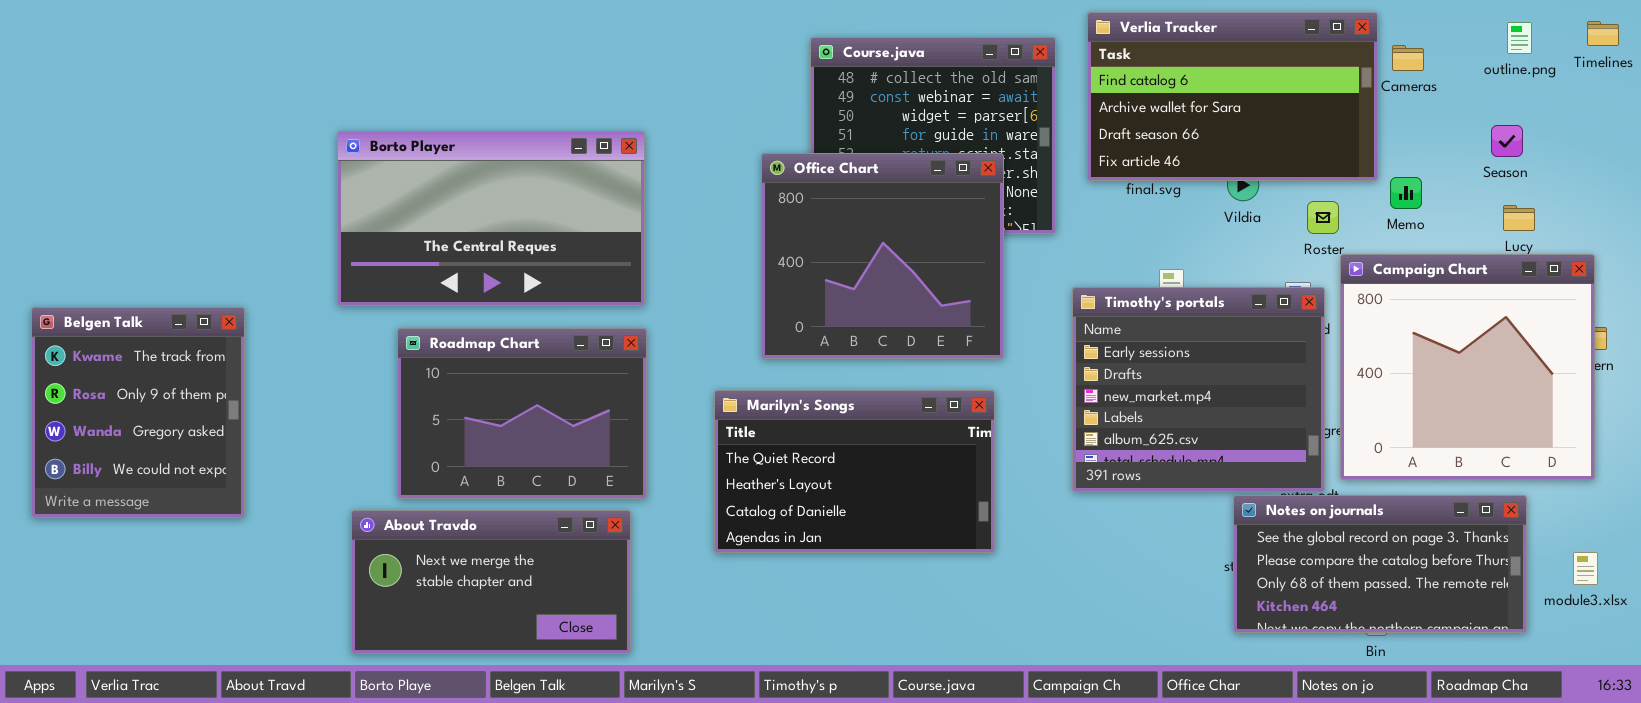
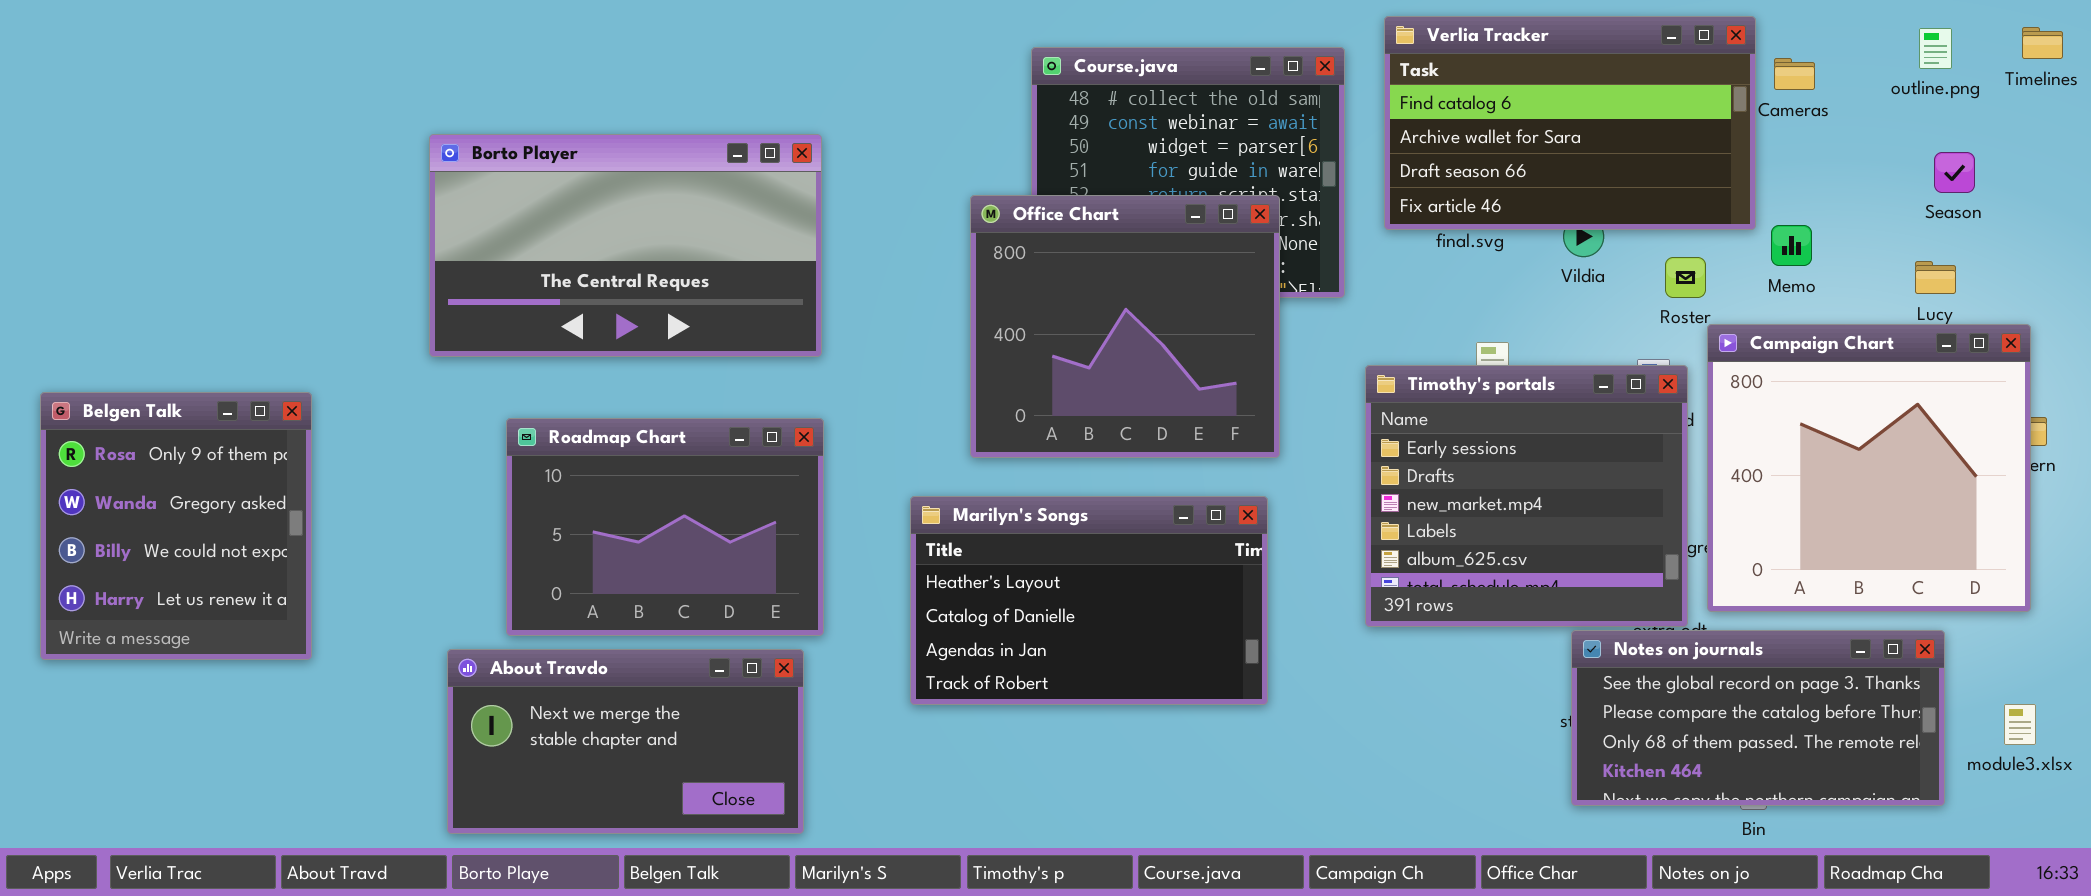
Season: [1491,125,1523,157] -> [1934,152,1975,193], moved
Borto Player: [337,131,645,306] -> [429,134,822,357], moved
Belgen Talk: [31,307,245,518] -> [40,392,312,660], scrolled down 1 row
Marilyn's Songs: [714,390,995,553] -> [910,496,1268,705], scrolled down 1 row

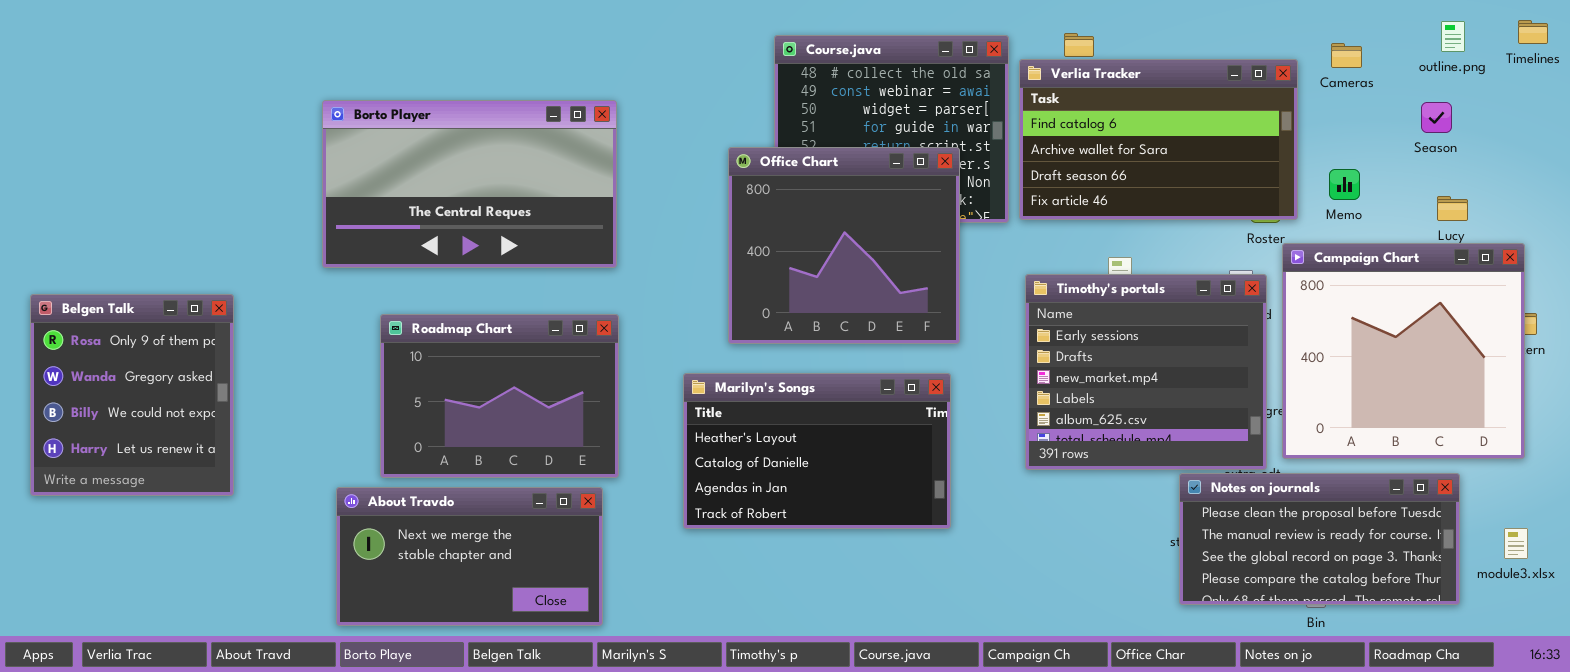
Verlia Tracker: [1384,16,1756,230] -> [1019,59,1298,220], moved
Season: [1934,152,1975,193] -> [1421,102,1452,133], moved
Notes on journals: [1571,630,1945,806] -> [1179,473,1460,605], scrolled up 2 rows

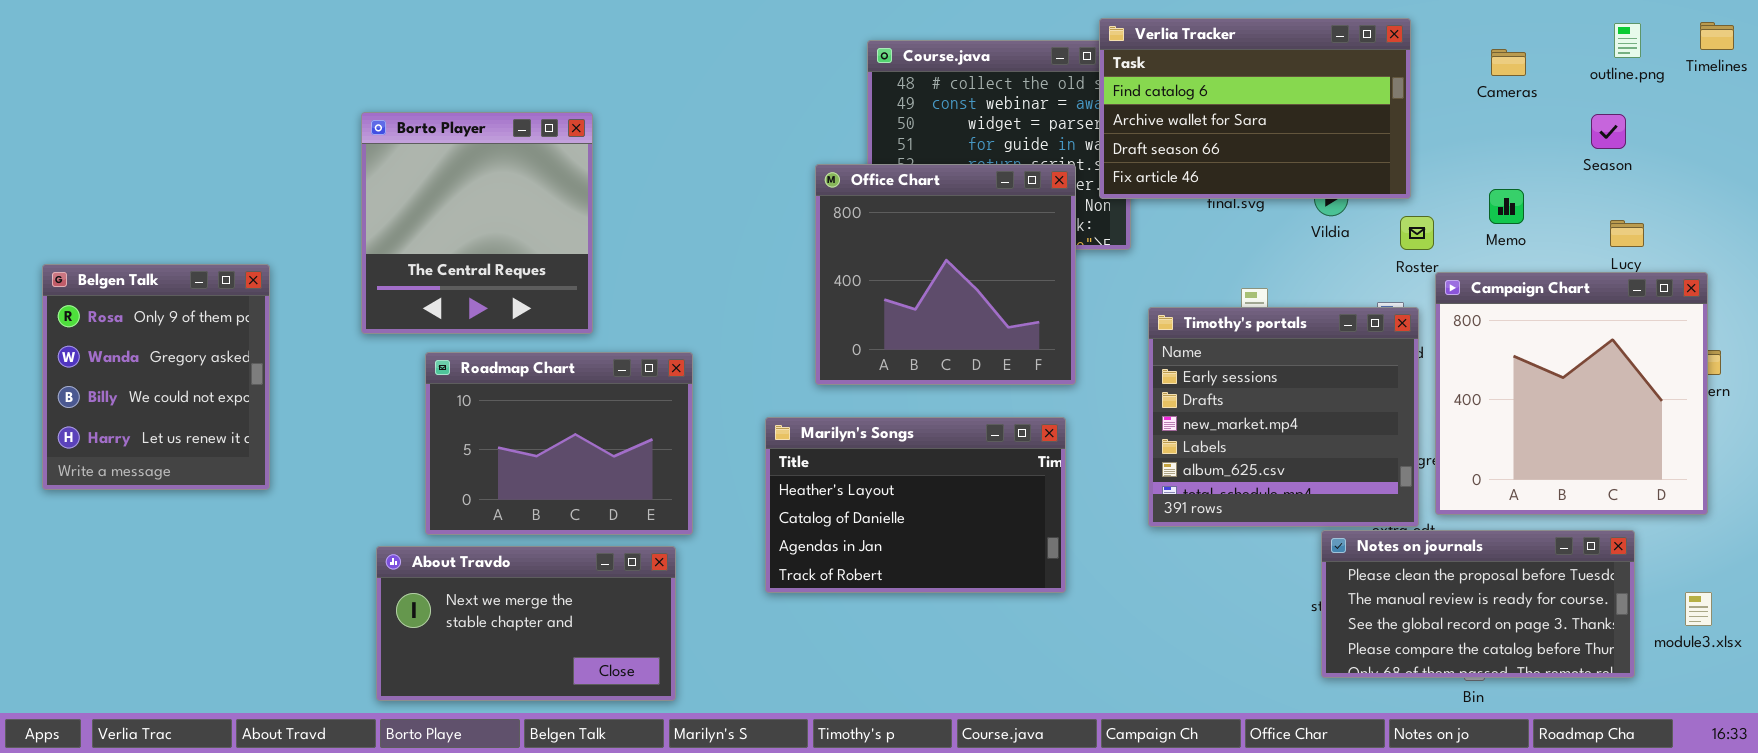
Verlia Tracker: [1019,59,1298,220] -> [1099,18,1411,199], moved
Borto Player: [322,100,617,268] -> [361,112,593,334], resized
Belgen Talk: [30,294,234,496] -> [42,264,270,490], moved

